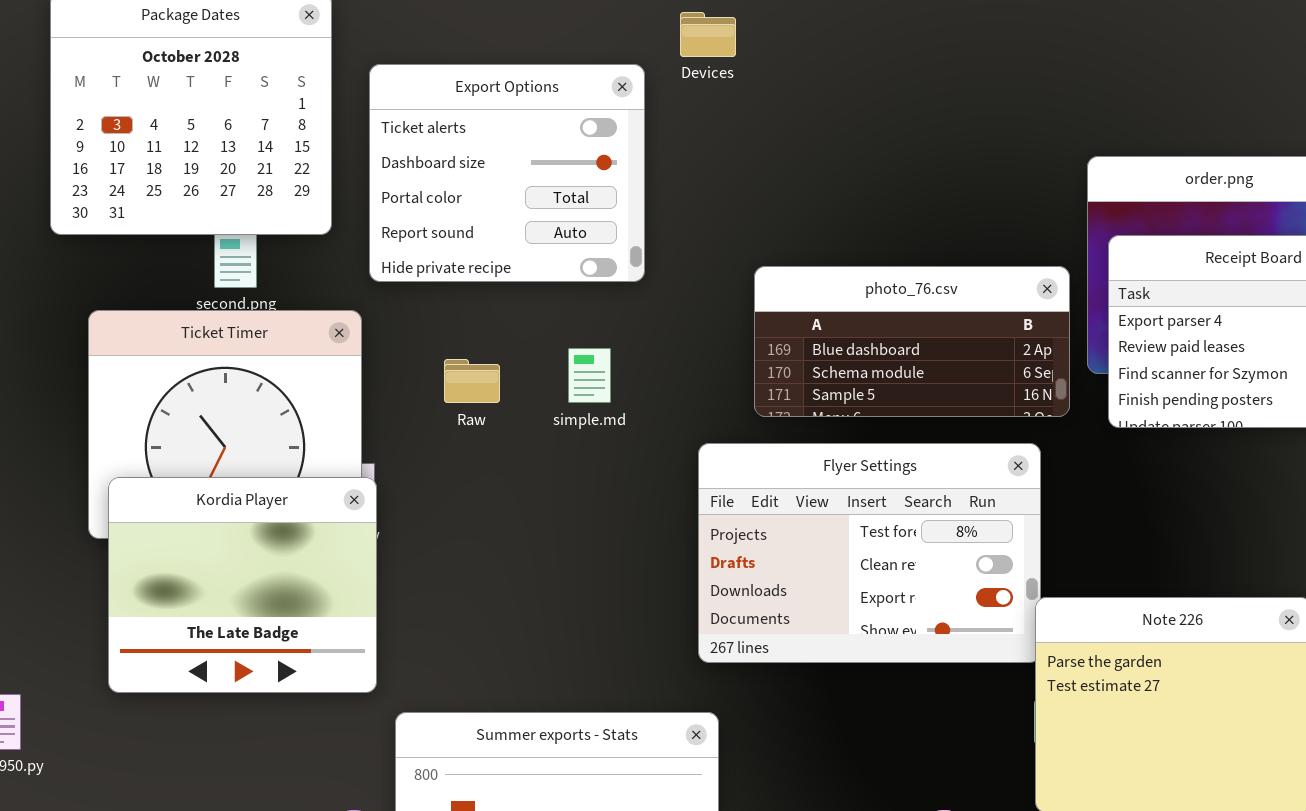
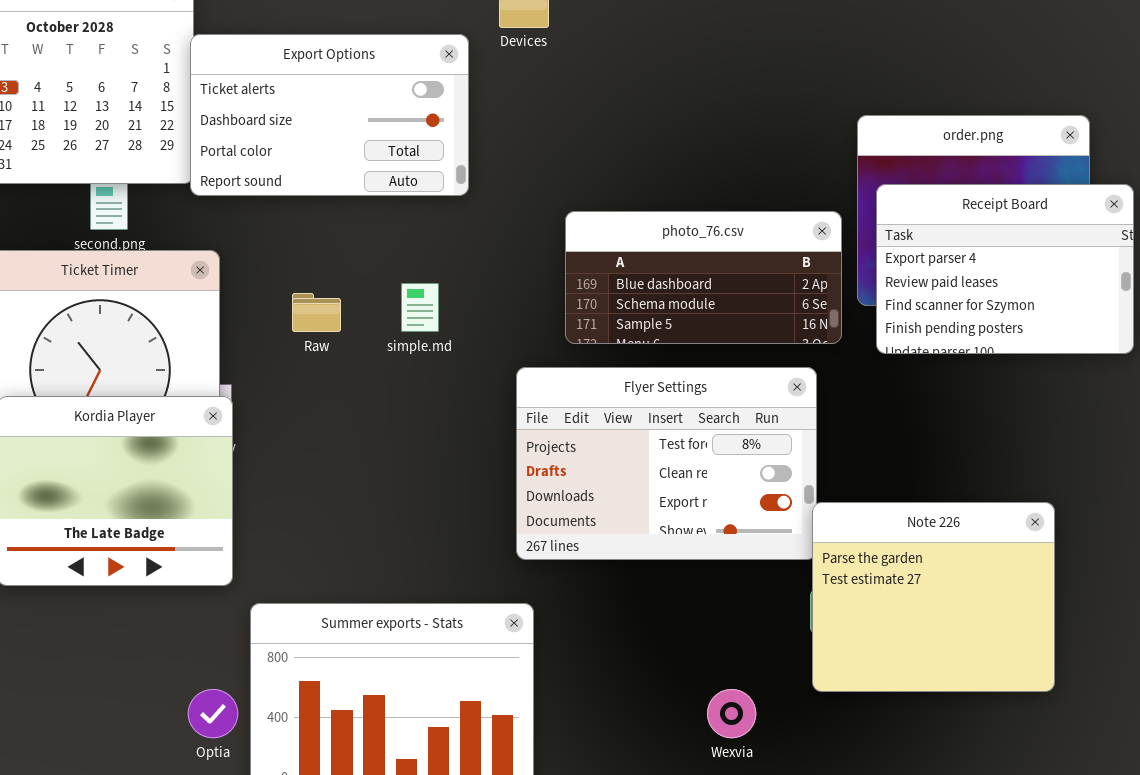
Export Options: [369,64,645,282] -> [190,34,469,196], resized

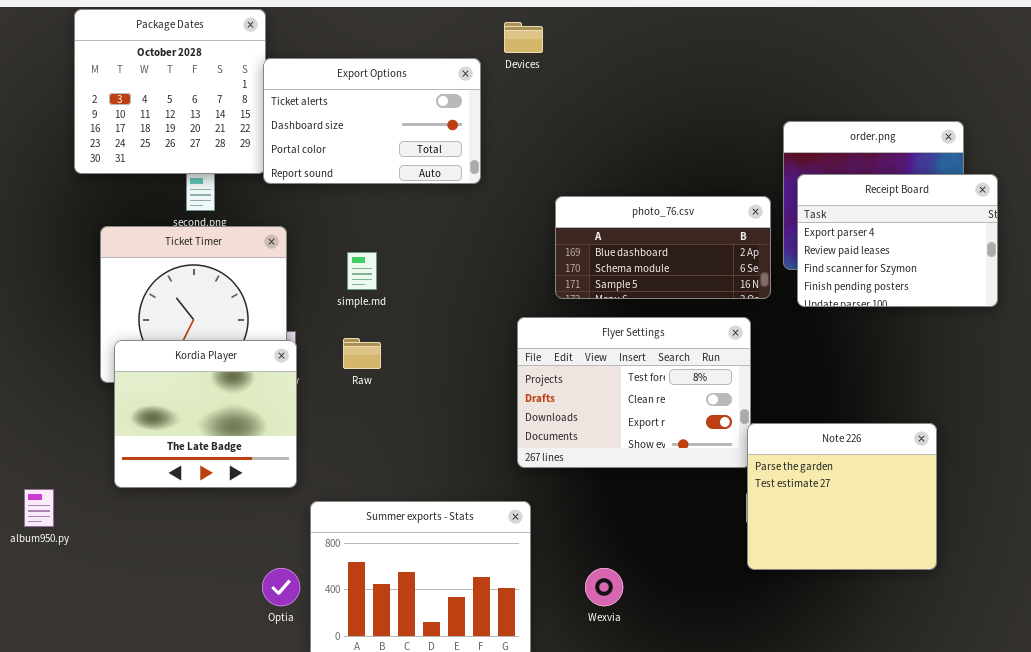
simple.md: [401,283,439,332] -> [347,252,377,290], moved
Raw: [292,293,341,332] -> [343,338,381,369], moved
Wexvia: [707,689,756,738] -> [585,568,623,606], moved

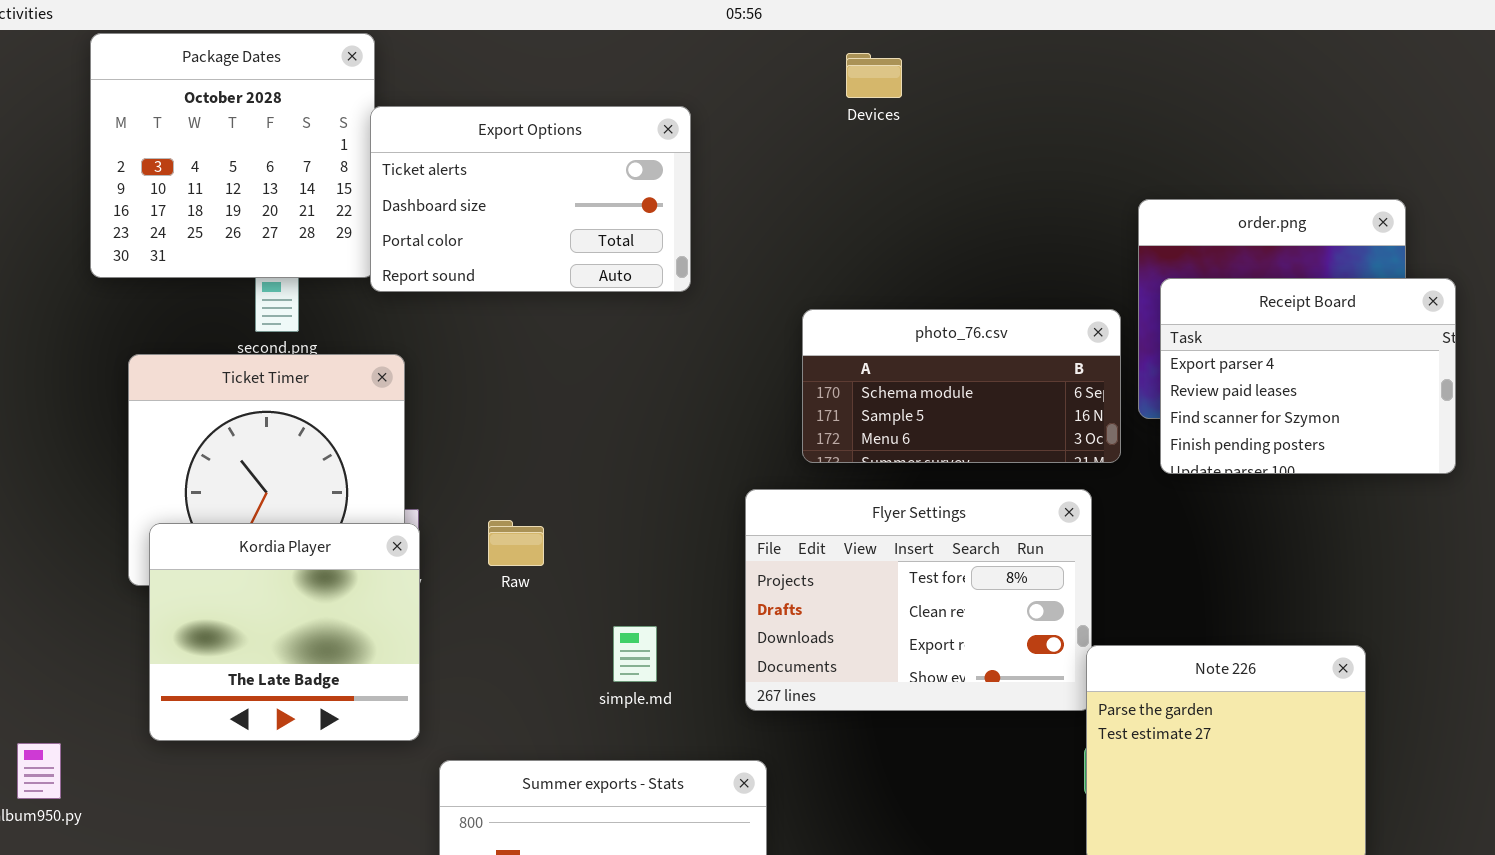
Devices: [504,22,543,53] -> [846,53,902,98], moved
photo_76.csv: [555,196,771,299] -> [802,309,1121,463], scrolled down 1 row
simple.md: [347,252,377,290] -> [613,626,657,682], moved

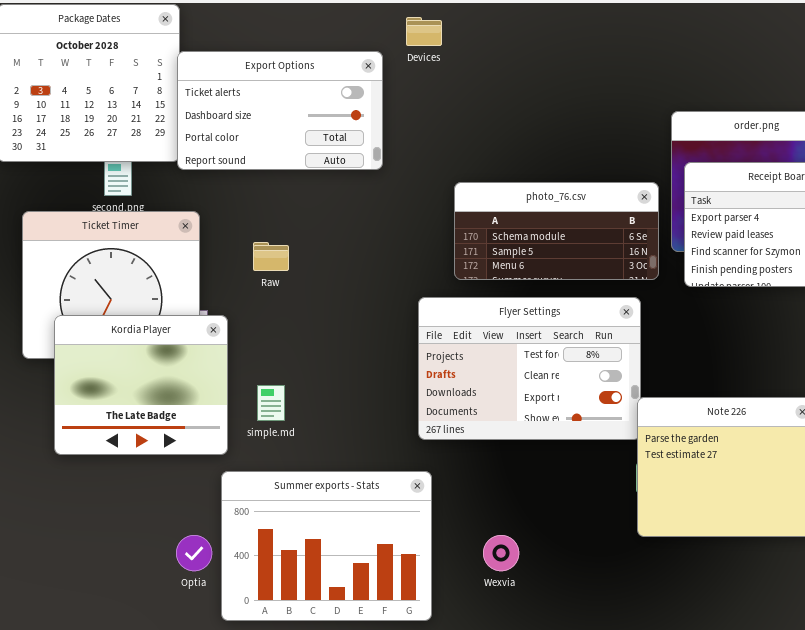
Devices: [846,53,902,98] -> [406,17,442,46], moved
Raw: [488,520,544,566] -> [253,242,289,271], moved
Kordia Player: [149,523,420,741] -> [54,315,228,455], moved
simple.md: [613,626,657,682] -> [257,385,285,421], moved

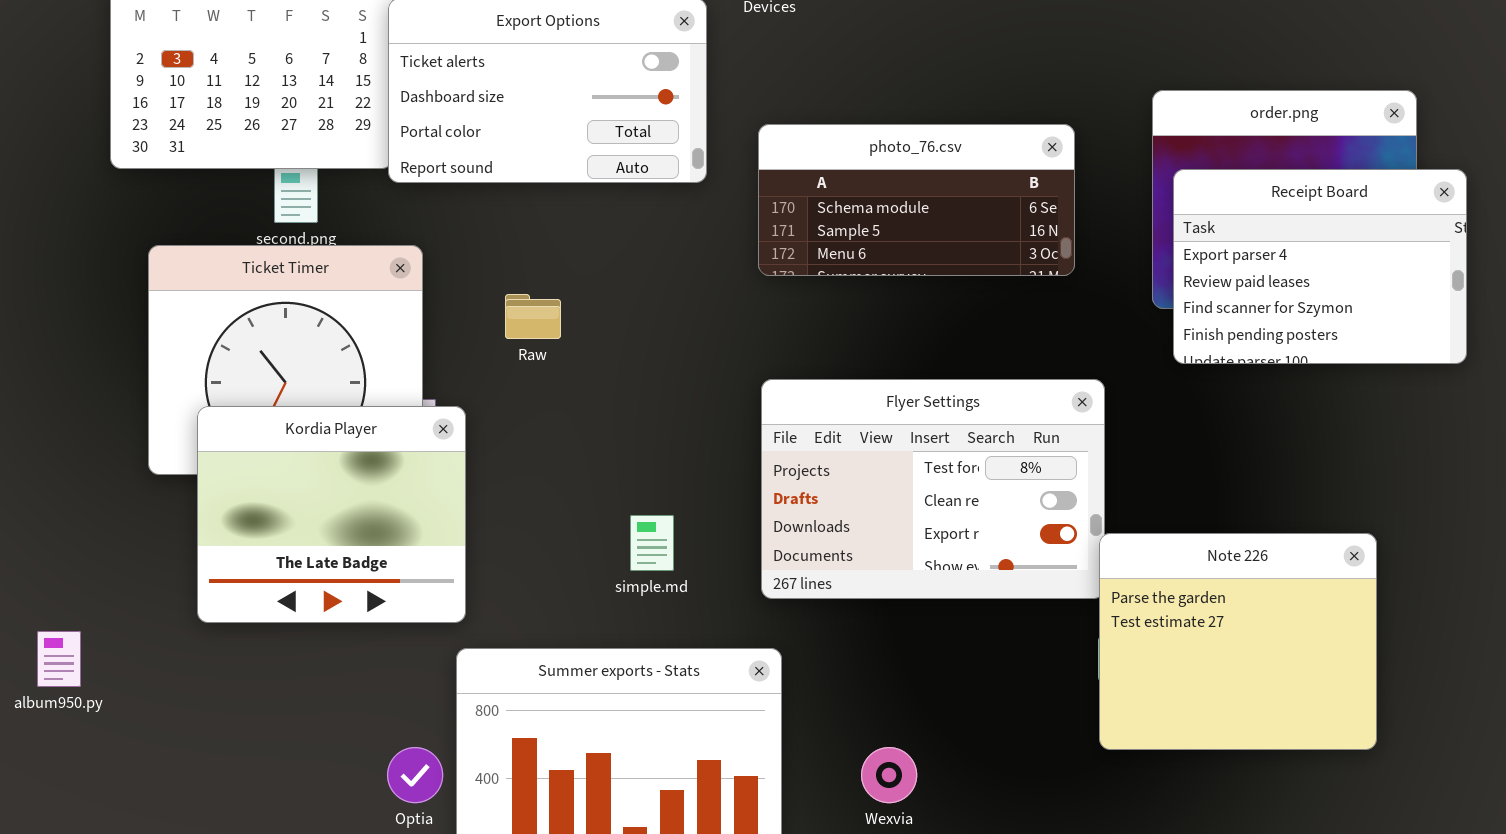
photo_76.csv: [454,182,659,280] -> [758,124,1075,276], moved
simple.md: [257,385,285,421] -> [630,515,674,571], moved

